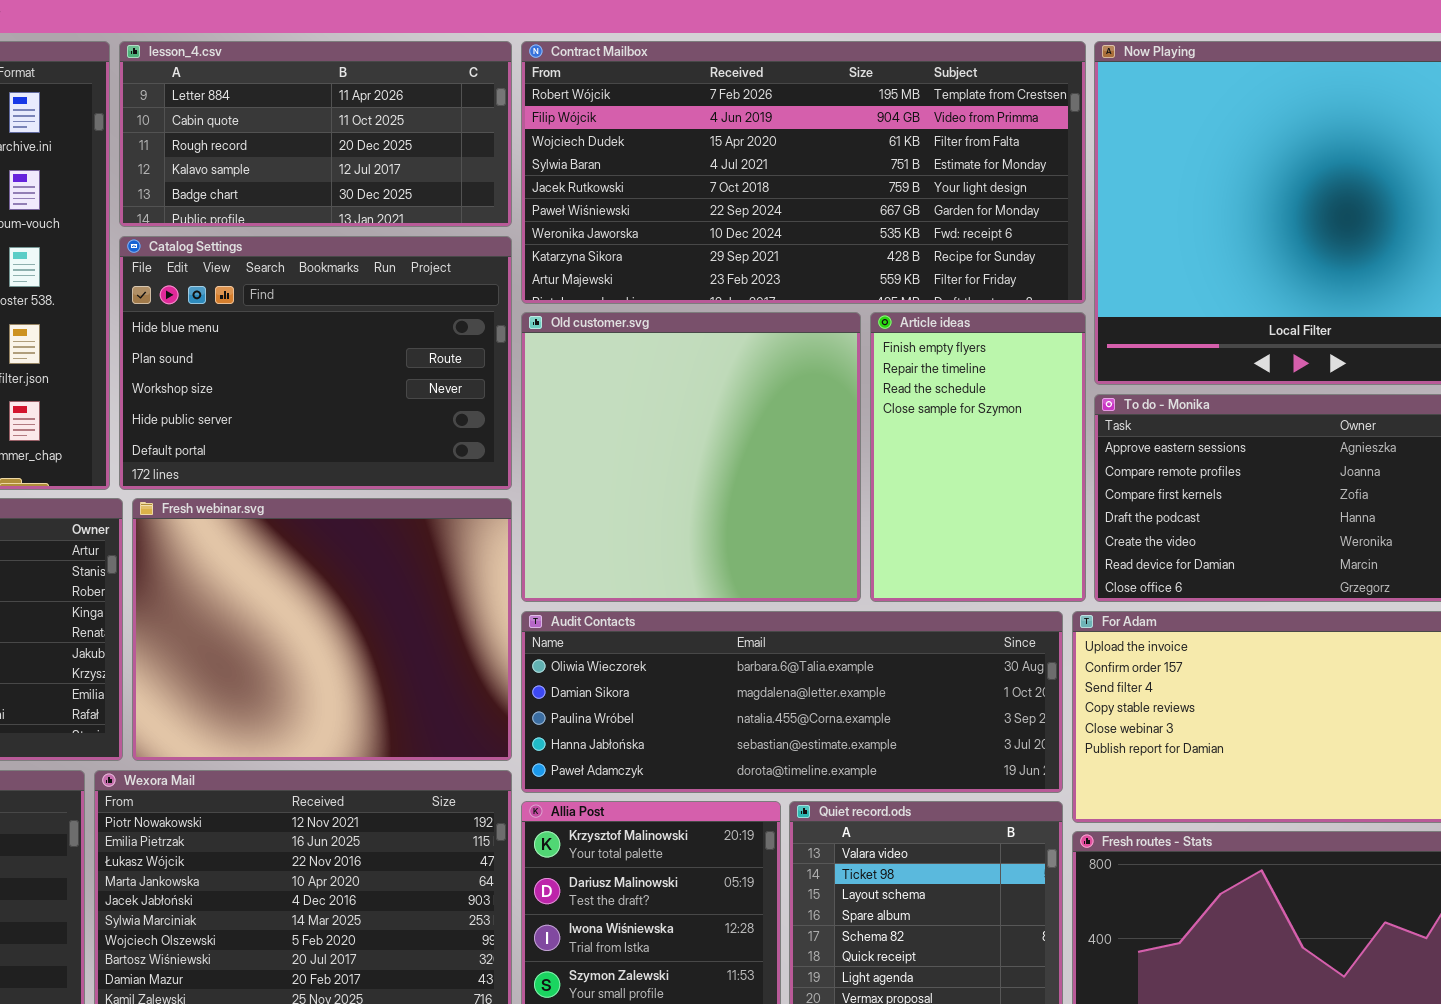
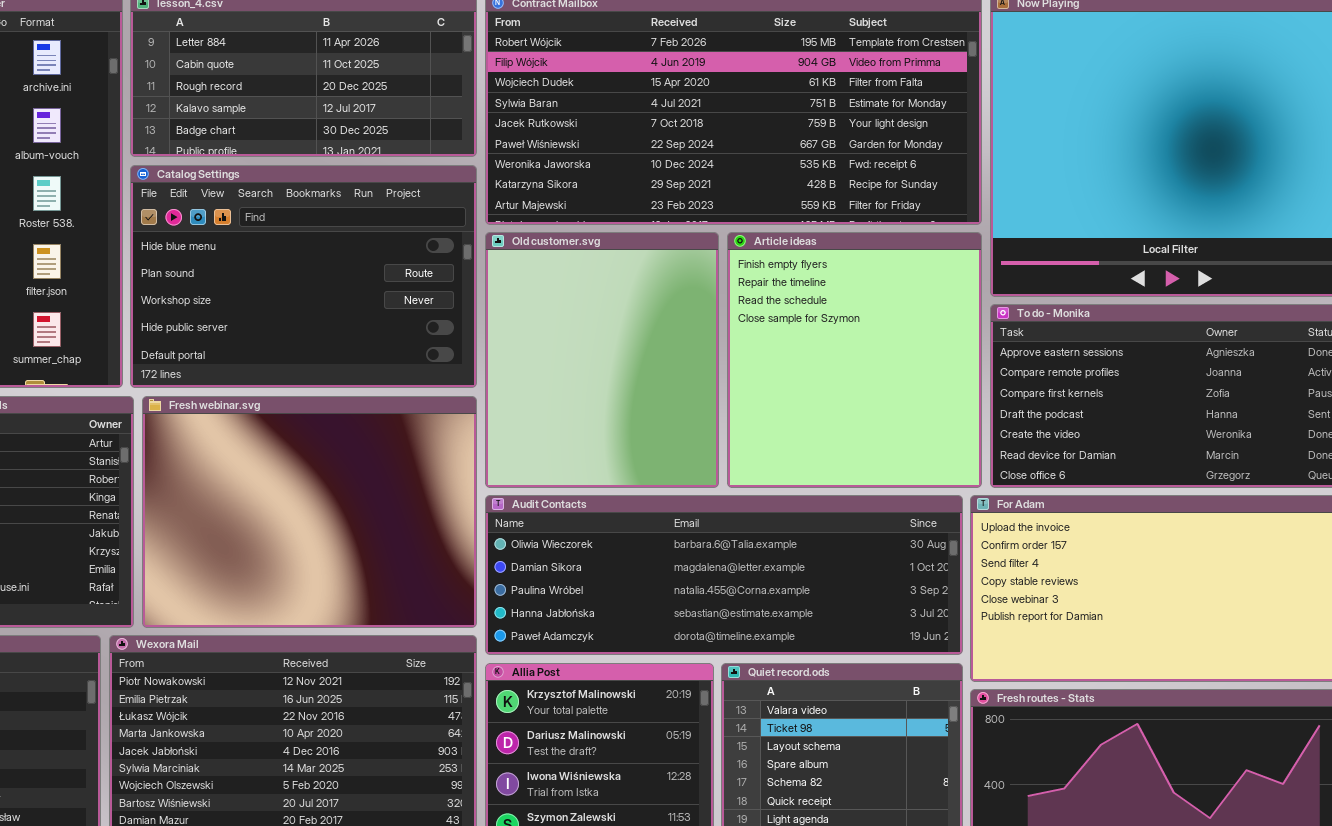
Old customer.svg: [521,312,861,602] -> [485,232,719,488], resized
Article ideas: [870,312,1086,602] -> [727,232,982,488], resized

